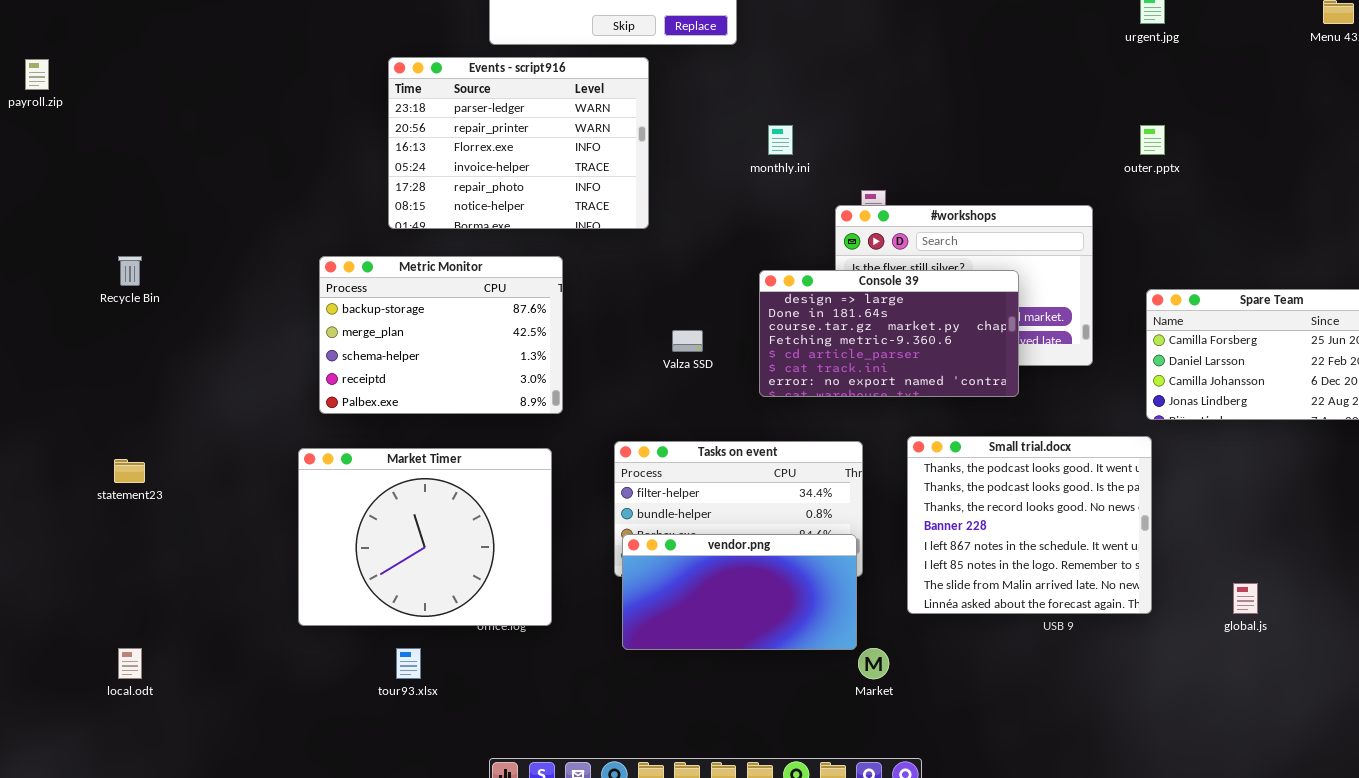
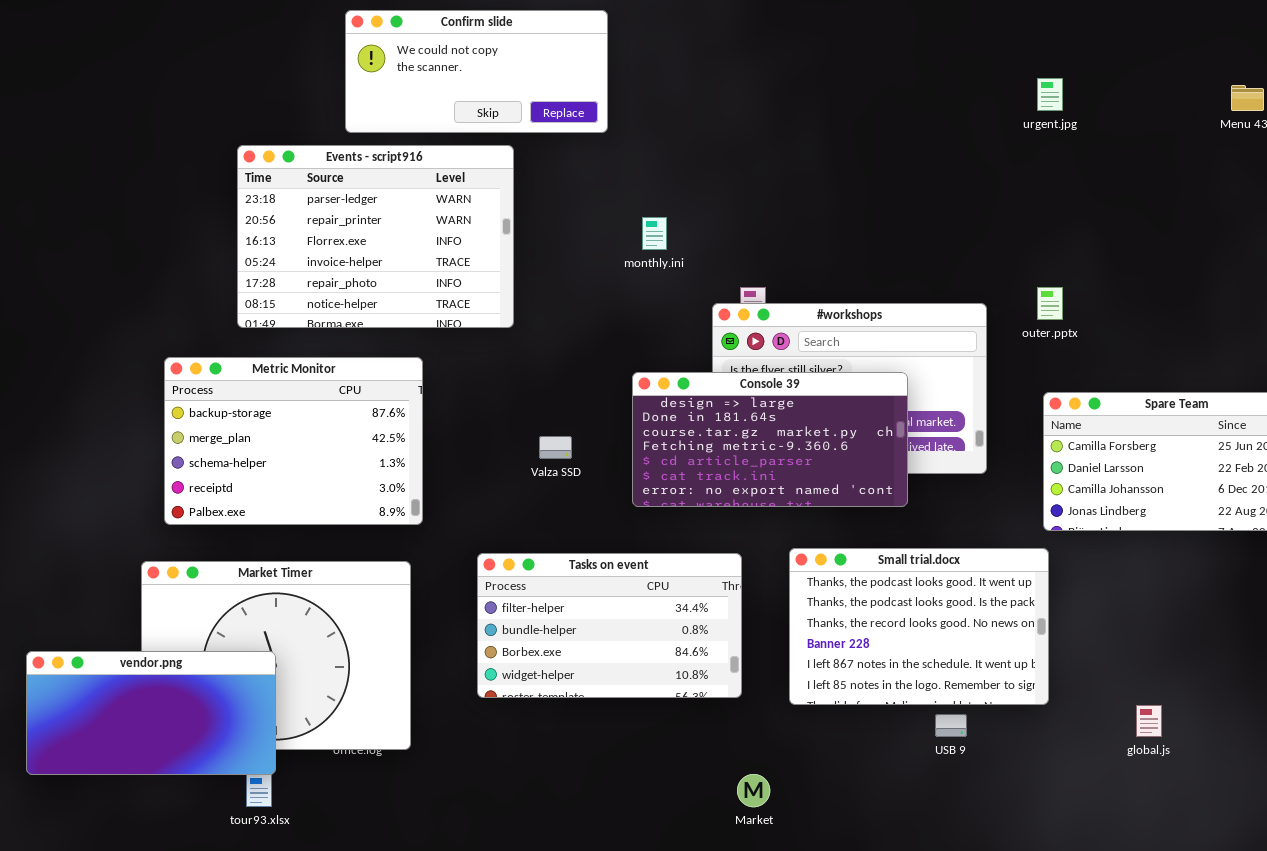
outer.pptx: [1140,125,1165,155] -> [1037,287,1063,320], moved
Small trial.docx: [907,436,1152,614] -> [789,548,1049,705], resized
vendor.png: [622,534,857,650] -> [26,651,276,775], moved

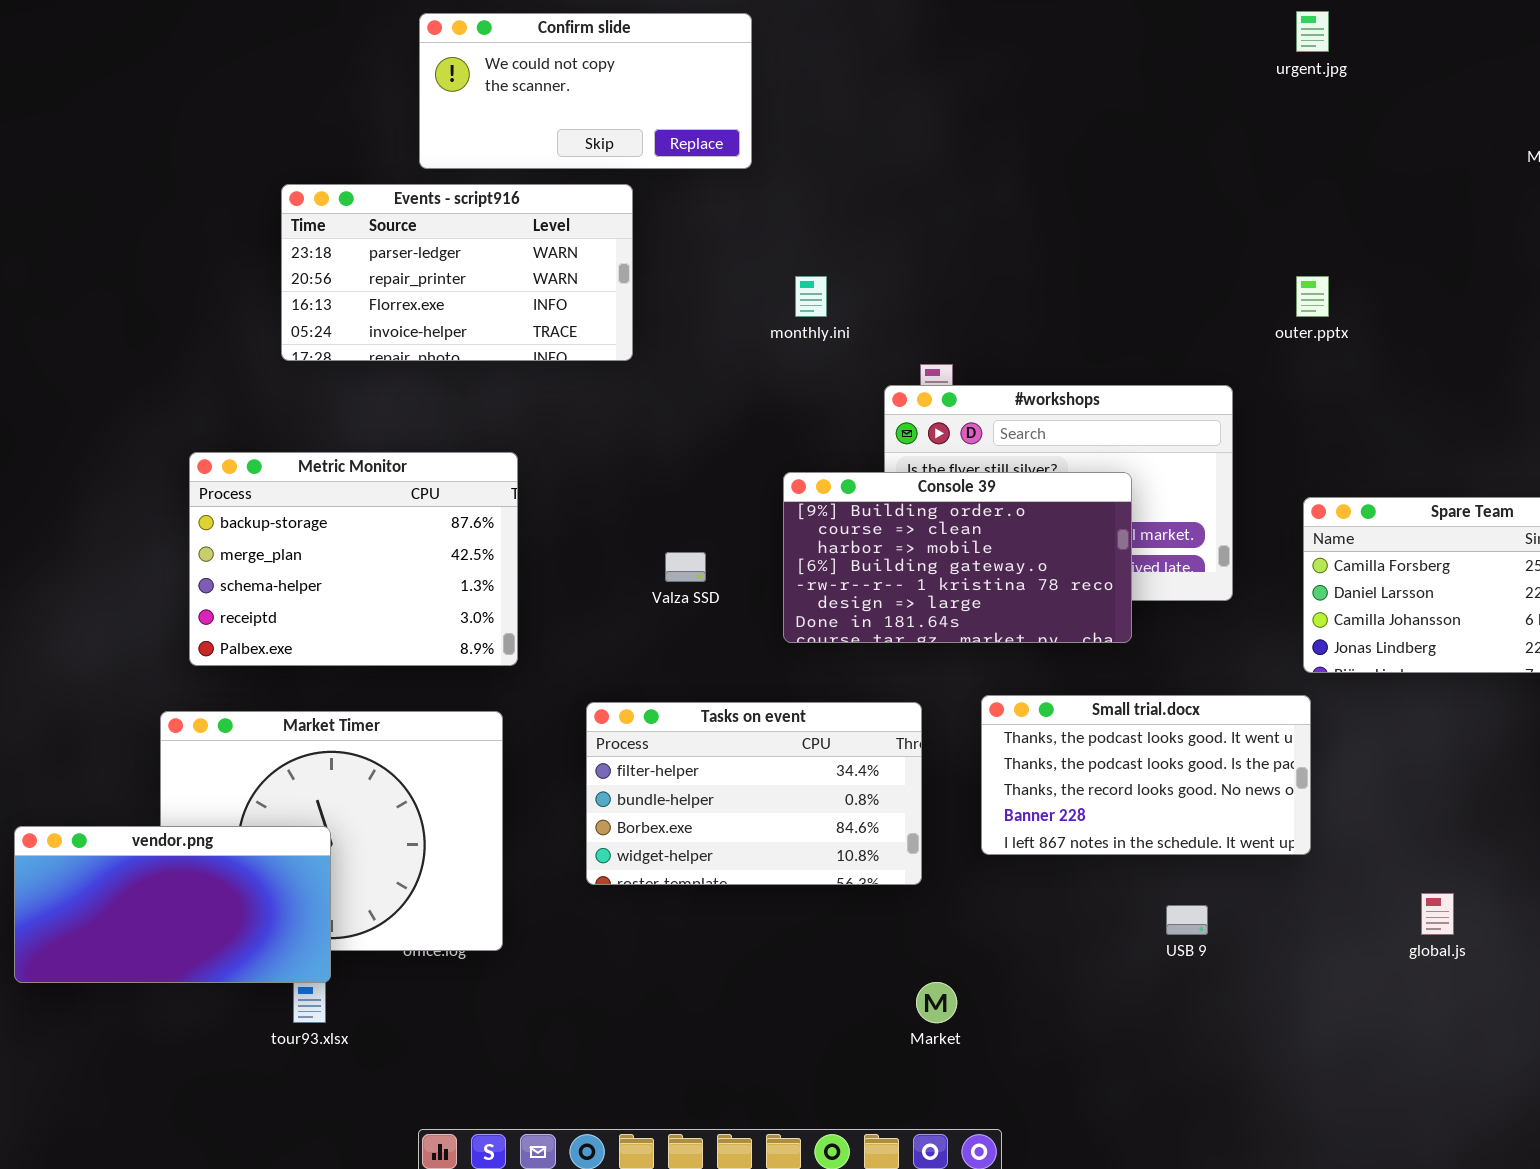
urgent.jpg: [1037,78,1063,111] -> [1296,11,1329,52], moved
Events - script916: [237,145,514,328] -> [281,184,633,361], resized
outer.pptx: [1037,287,1063,320] -> [1296,276,1329,317], moved
Console 39: [632,372,908,507] -> [783,472,1132,643], scrolled up 5 rows
Small trial.docx: [789,548,1049,705] -> [981,695,1311,855], resized

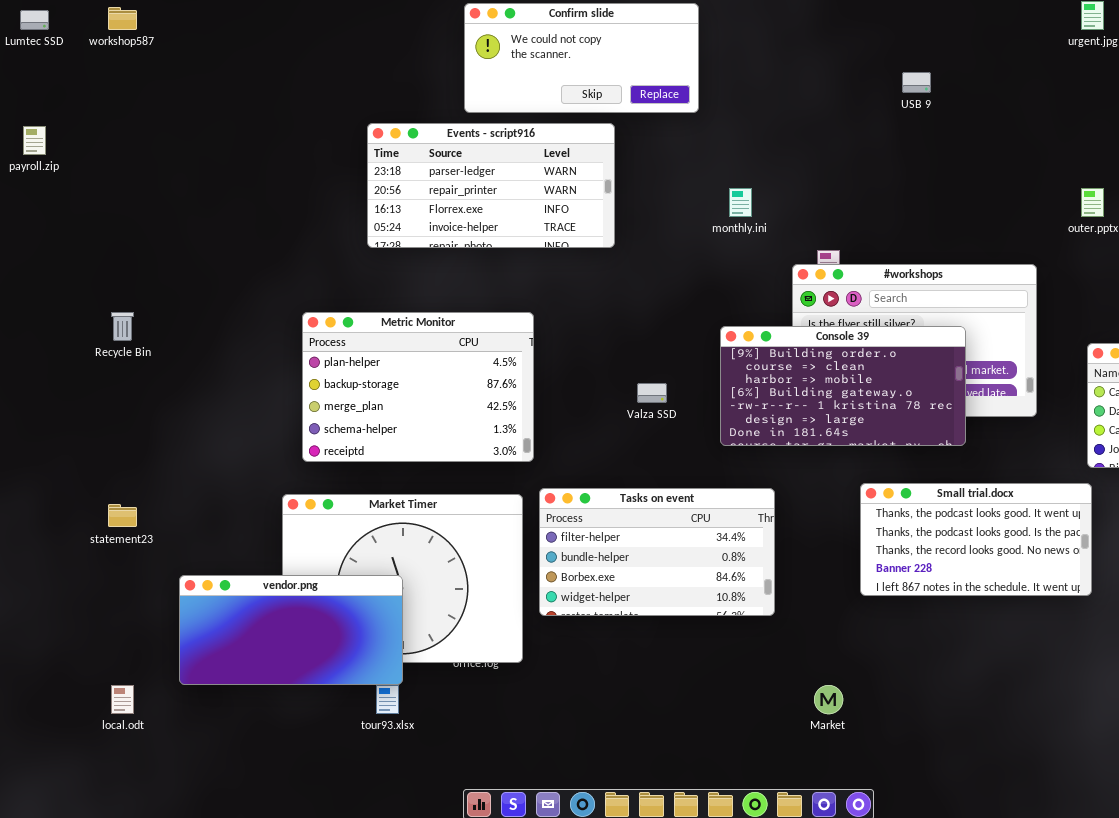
Metric Monitor: [189,452,518,666] -> [302,312,534,462], scrolled up 1 row
Tasks on event: [586,702,922,885] -> [539,488,775,616], moved
USB 9: [1166,905,1208,935] -> [902,72,931,93], moved

